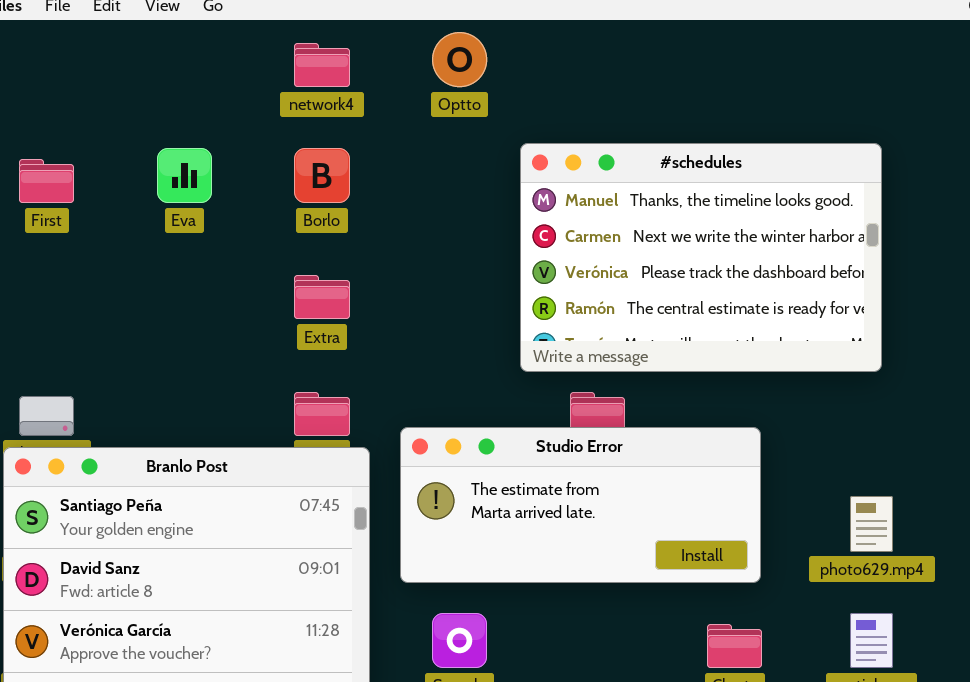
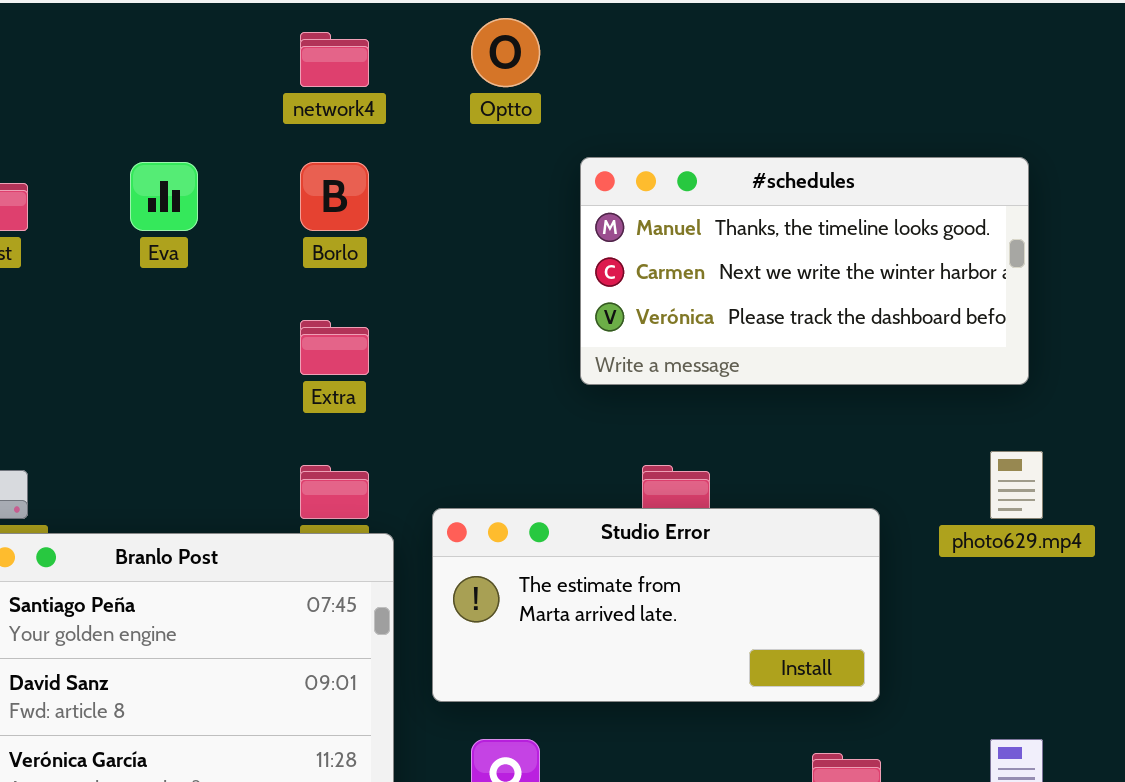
#schedules: [520,143,882,372] -> [580,157,1029,385], resized
photo629.mp4: [850,496,893,552] -> [990,451,1043,519], moved

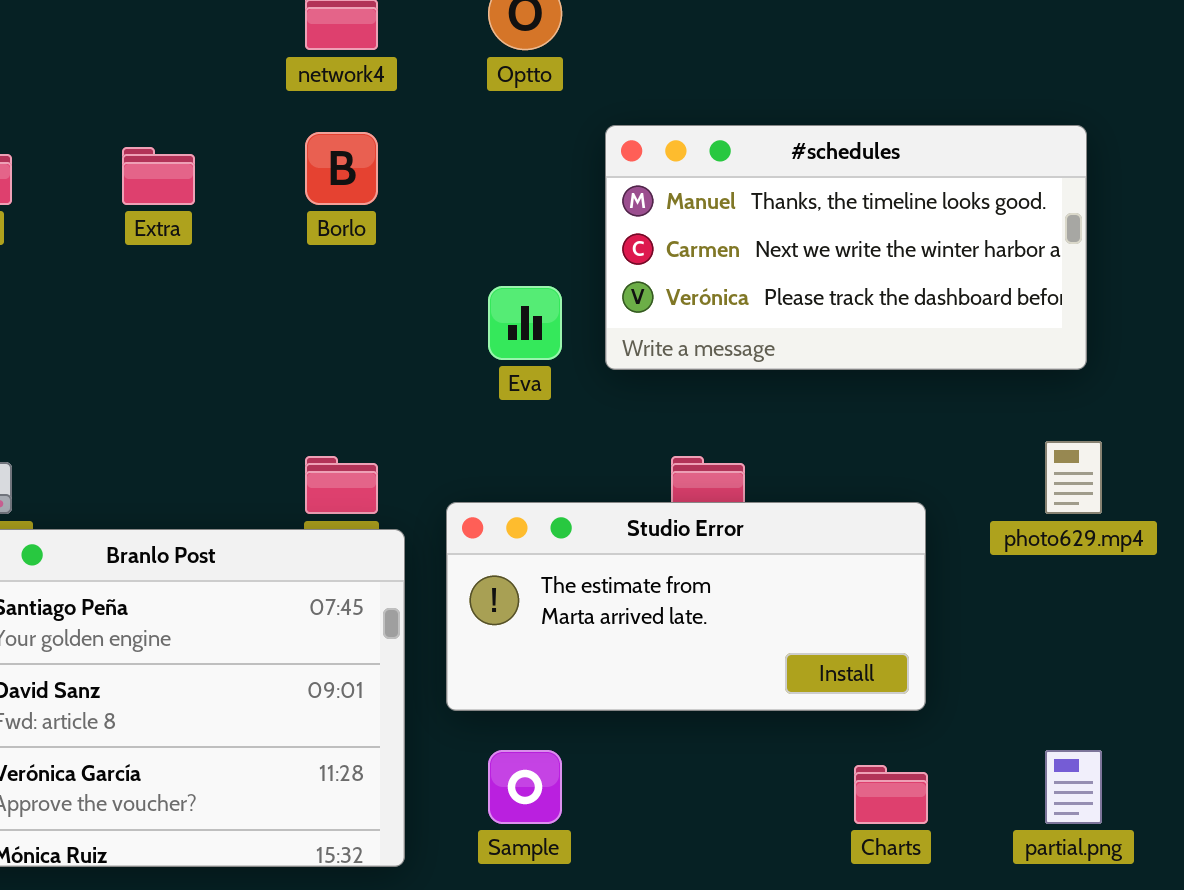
Eva: [130,162,198,231] -> [488,286,562,360], moved
Extra: [300,320,369,375] -> [122,147,195,205], moved

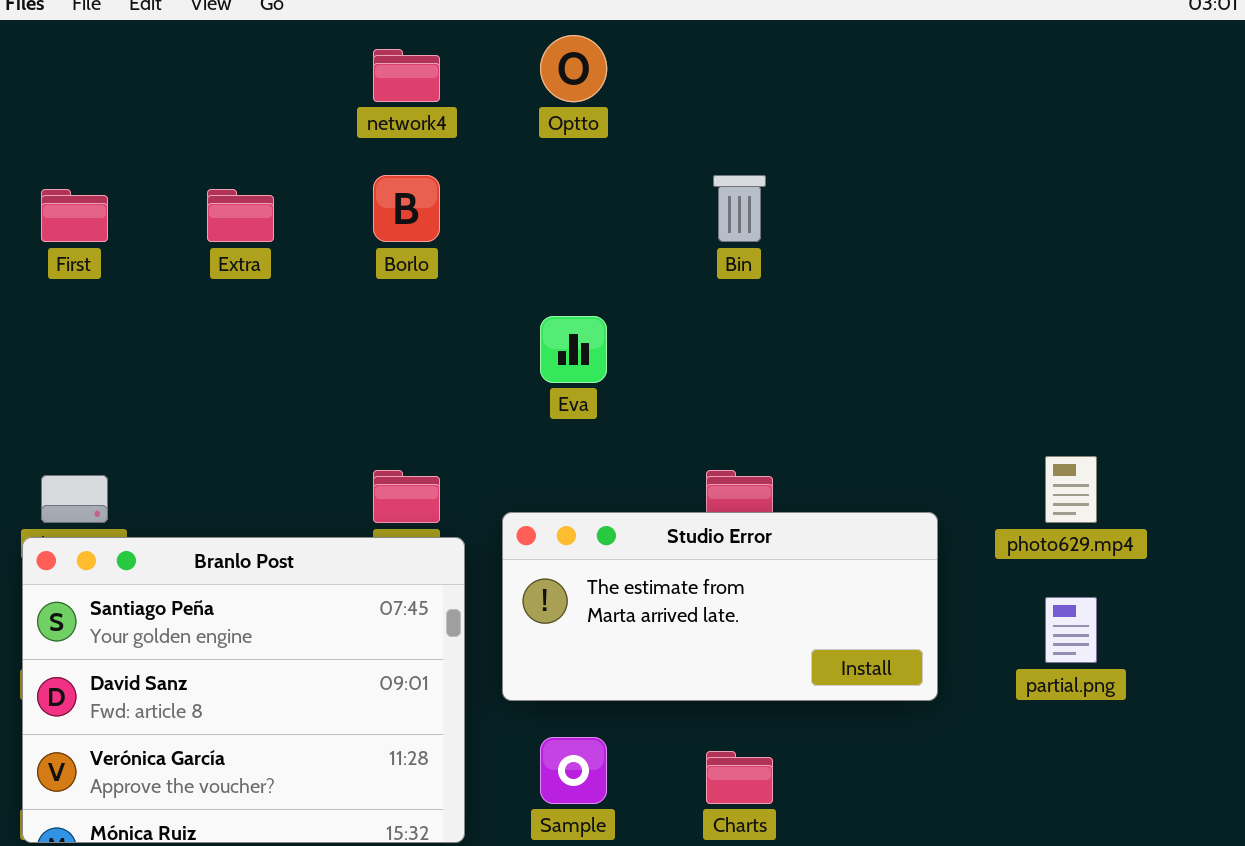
#schedules: [605,125,1087,370] -> none, closed
partial.png: [1045,750,1102,824] -> [1045,597,1097,663], moved
Charts: [854,765,928,824] -> [706,751,773,804], moved

